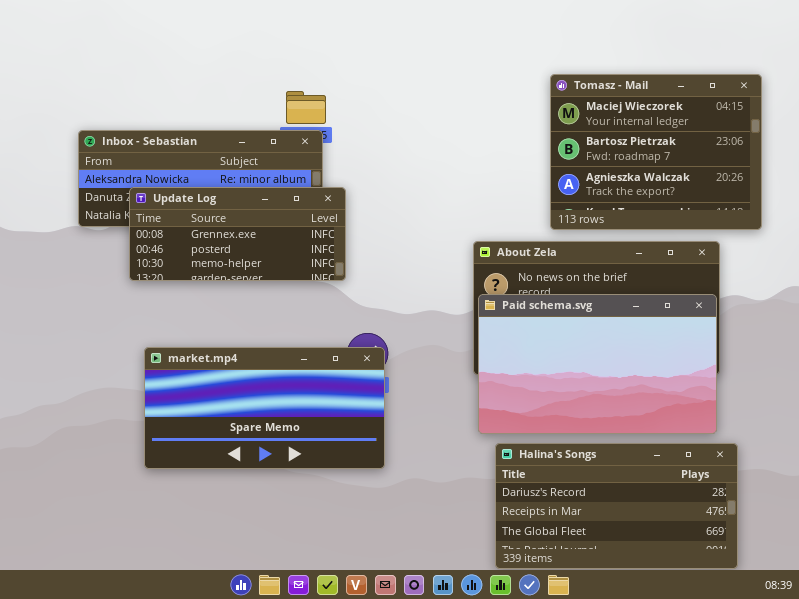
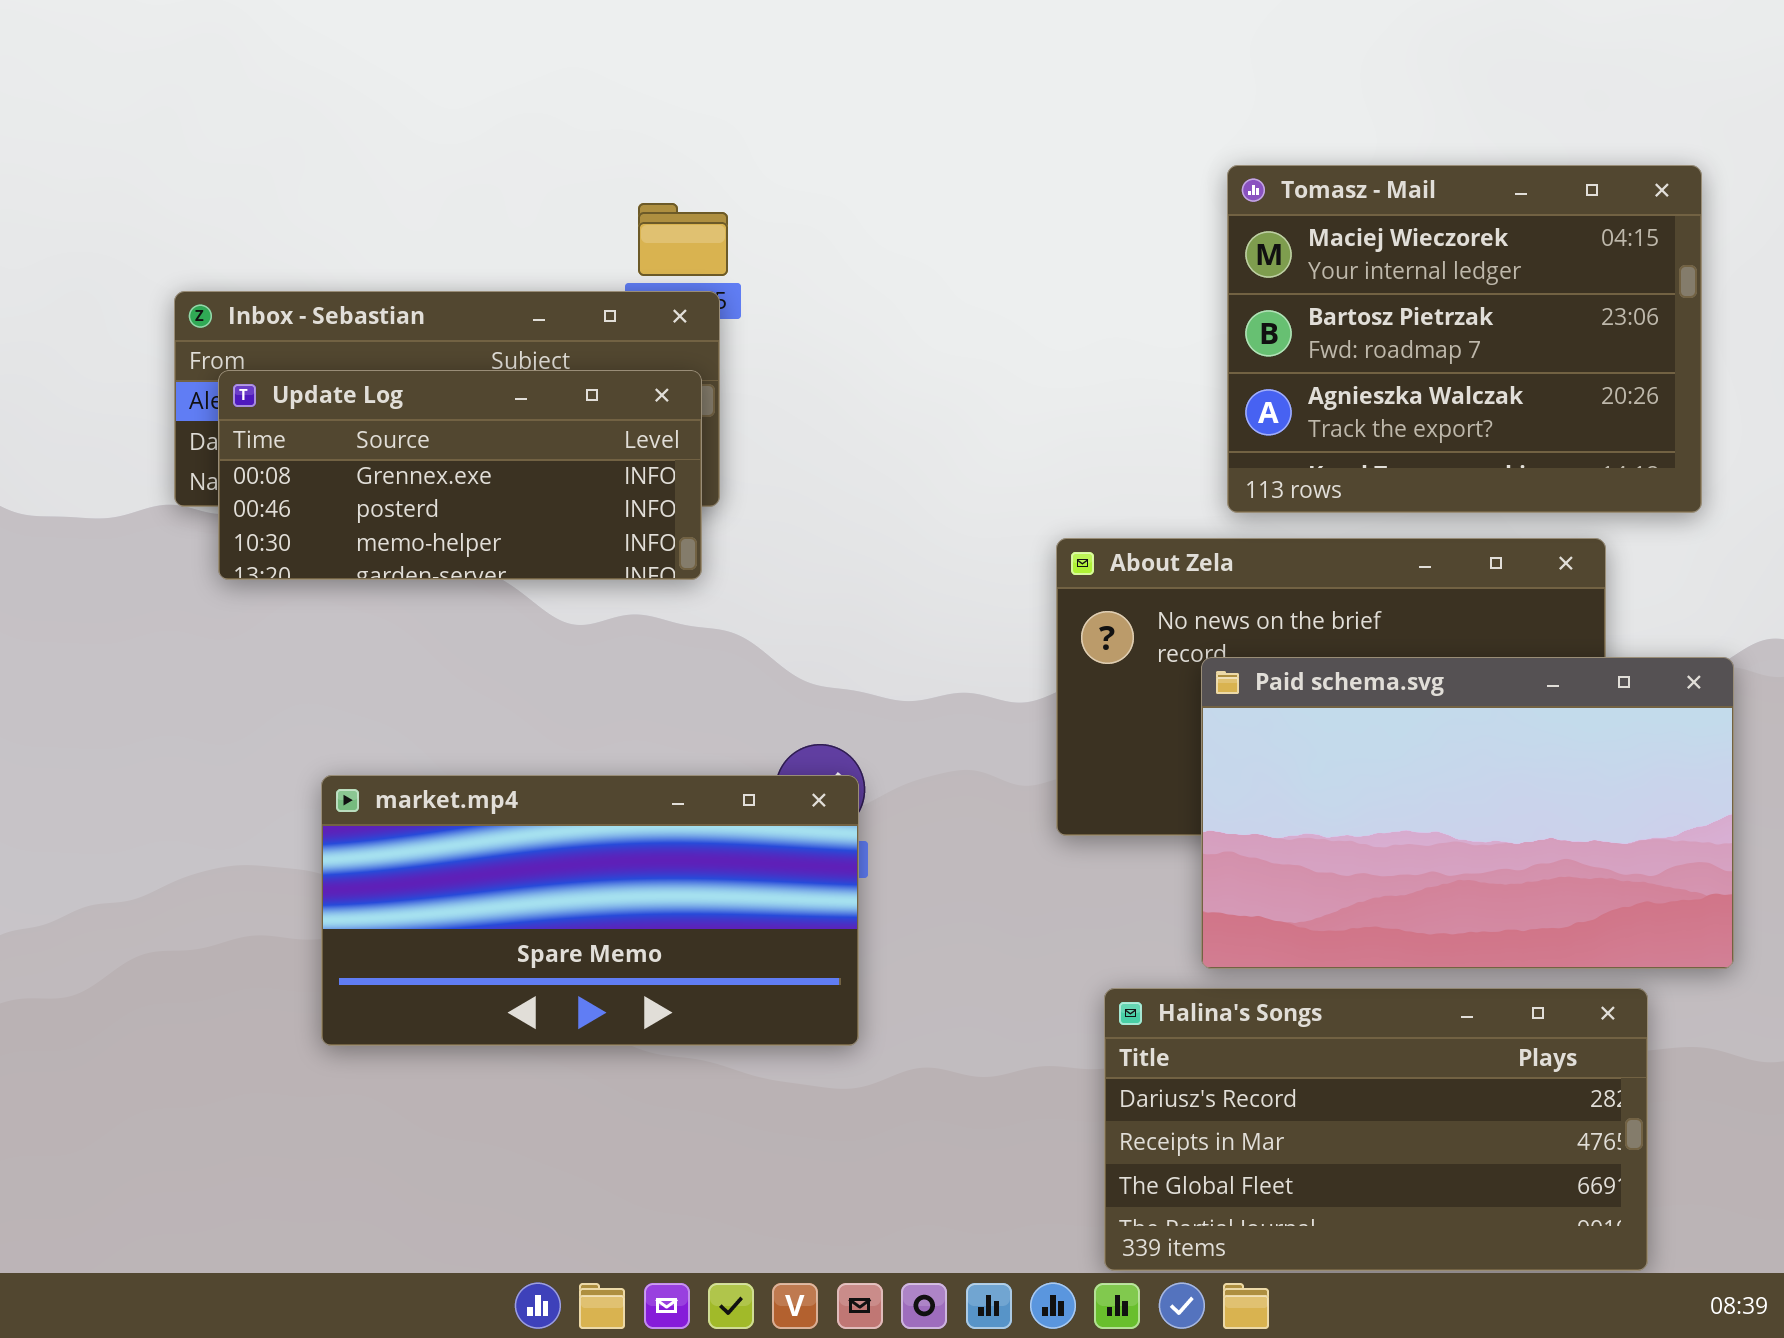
Update Log: [129,187,346,281] -> [218,370,702,580], moved
Paid schema.svg: [478,294,717,434] -> [1201,657,1734,969], moved

